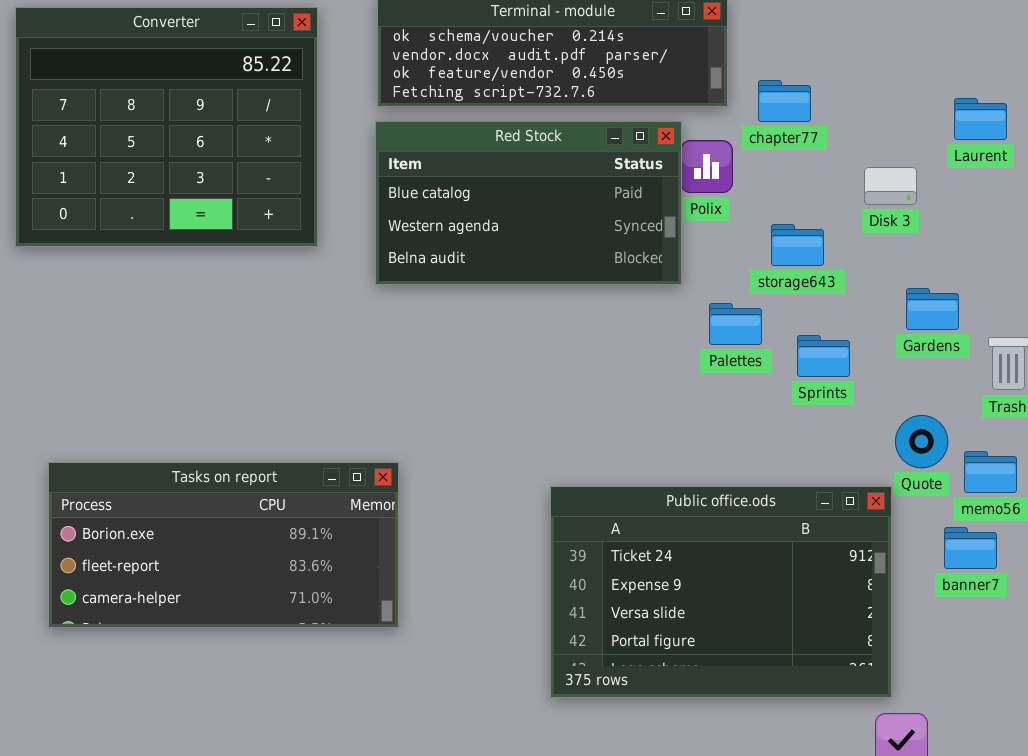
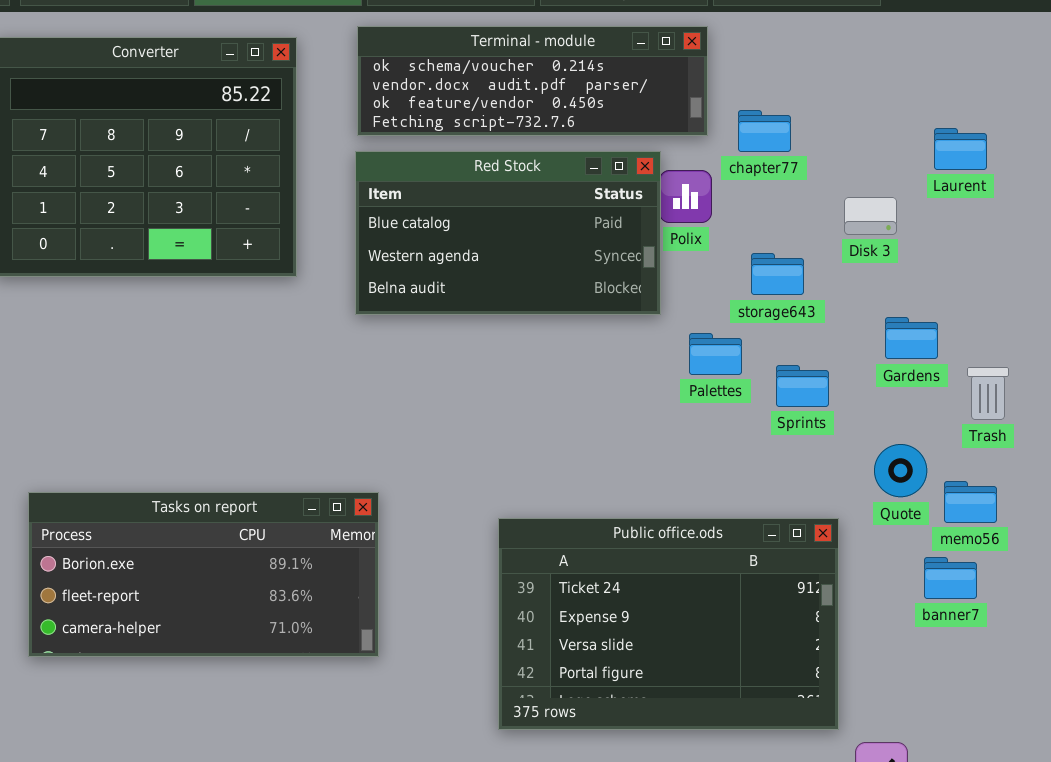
Public office.ods: [550,486,892,698] -> [498,518,839,730], moved

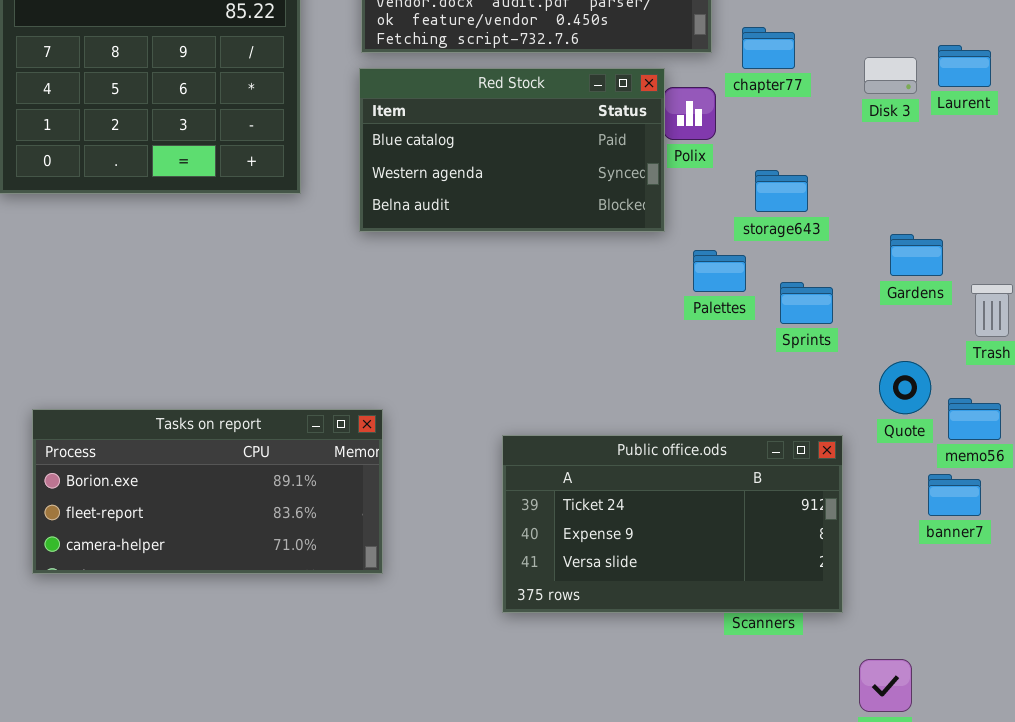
Disk 3: [844,197,897,235] -> [864,57,917,94], moved
Public office.ods: [498,518,839,730] -> [502,435,843,613], resized

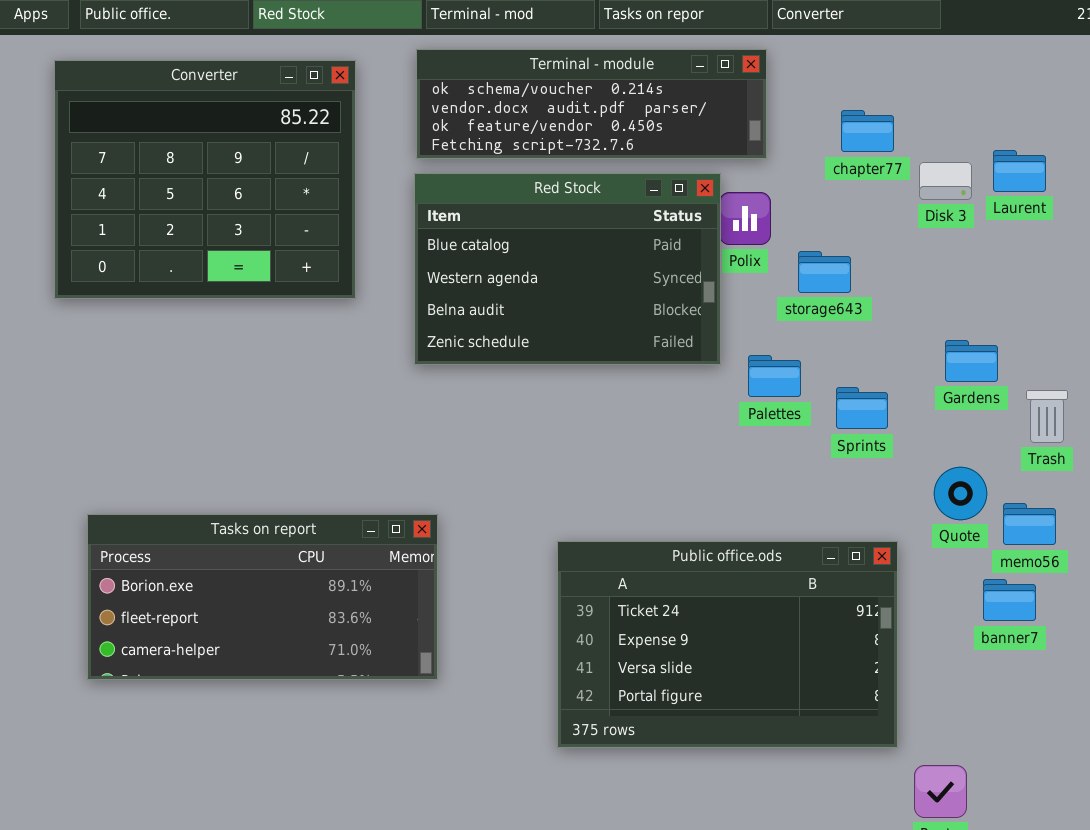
chapter77: [742,27,795,69] -> [841,110,894,152], moved
Red Stock: [359,68,665,232] -> [414,173,721,365], resized
storage643: [755,170,808,212] -> [798,251,851,293], moved
Public office.ods: [502,435,843,613] -> [557,541,898,748], resized

